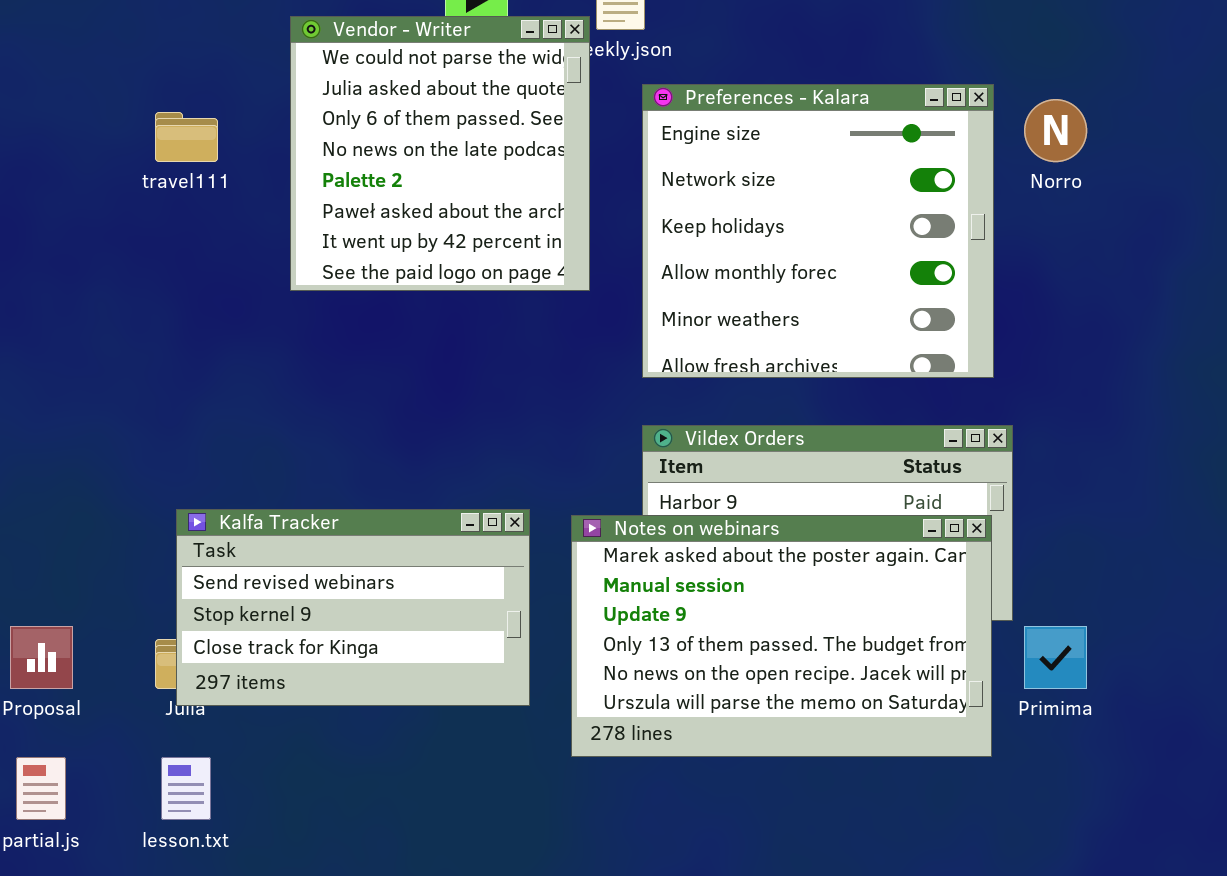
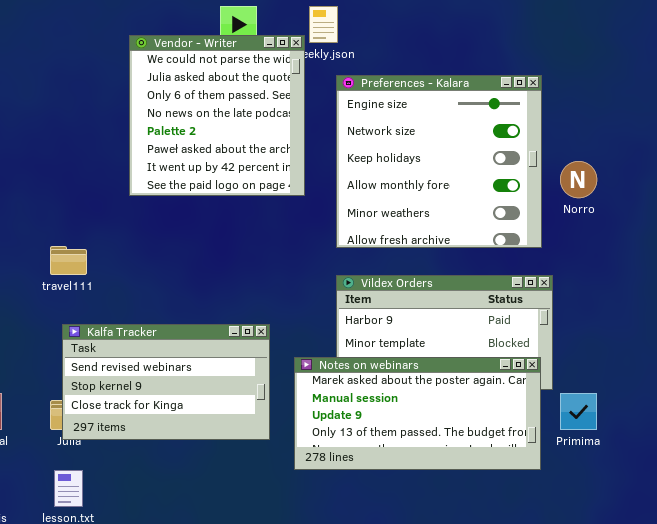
Norro: [1024,99,1087,162] -> [560,161,597,198], moved
travel111: [155,112,218,162] -> [50,246,87,275], moved
Notes on webinars: [571,515,992,757] -> [294,357,541,470], resized

